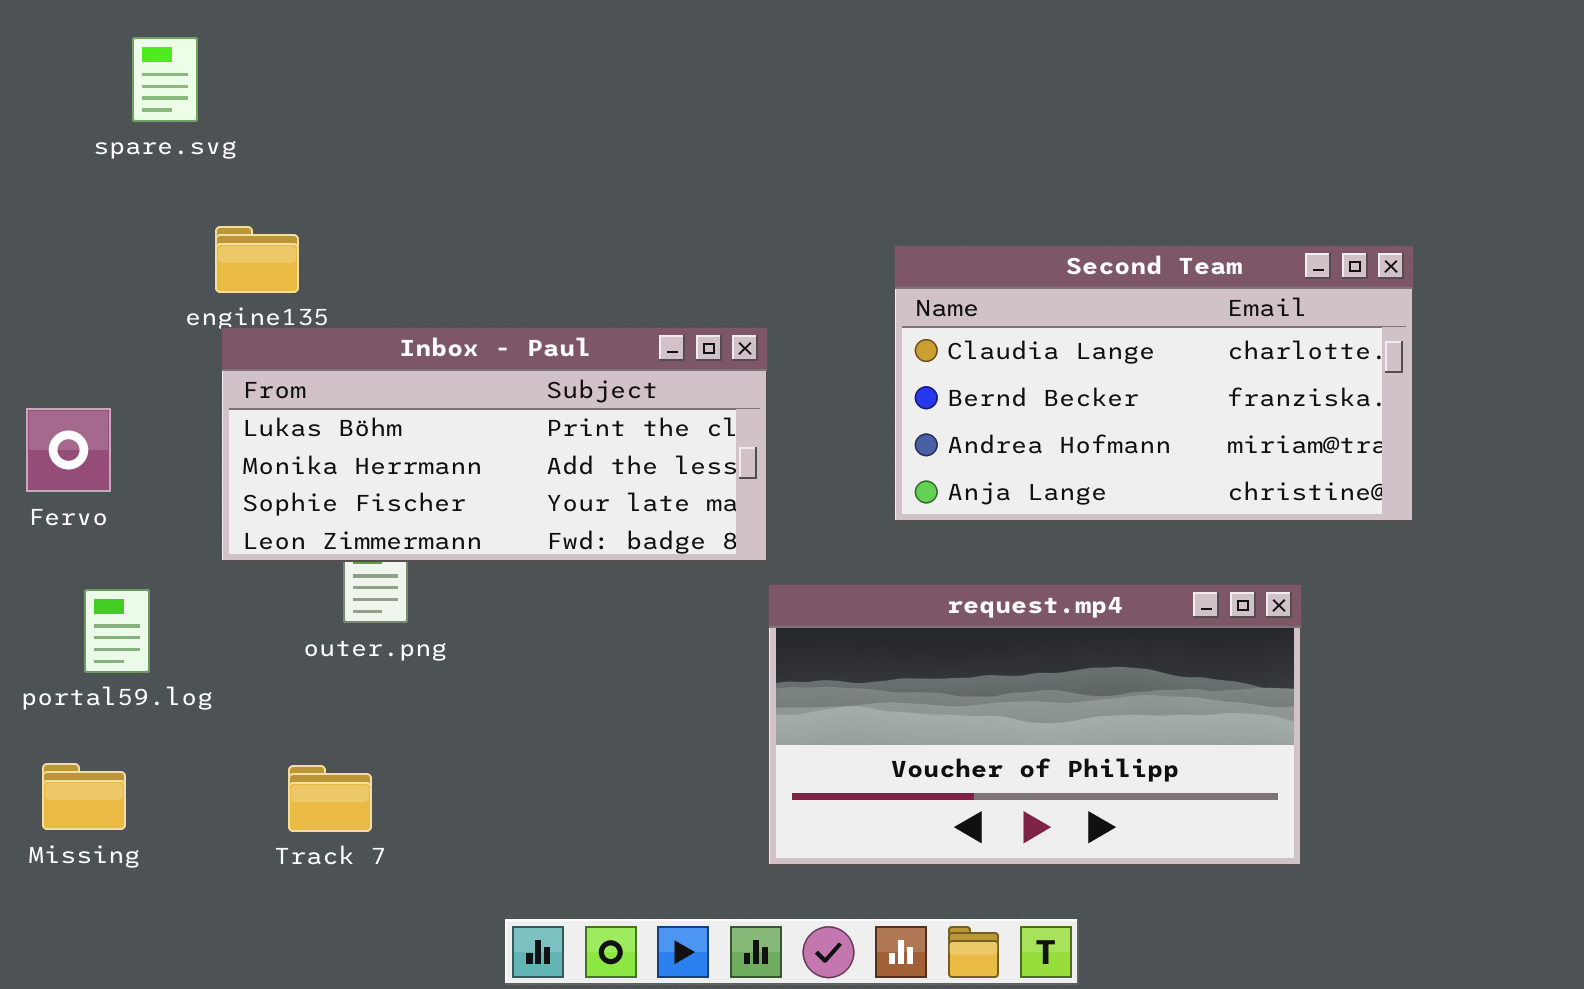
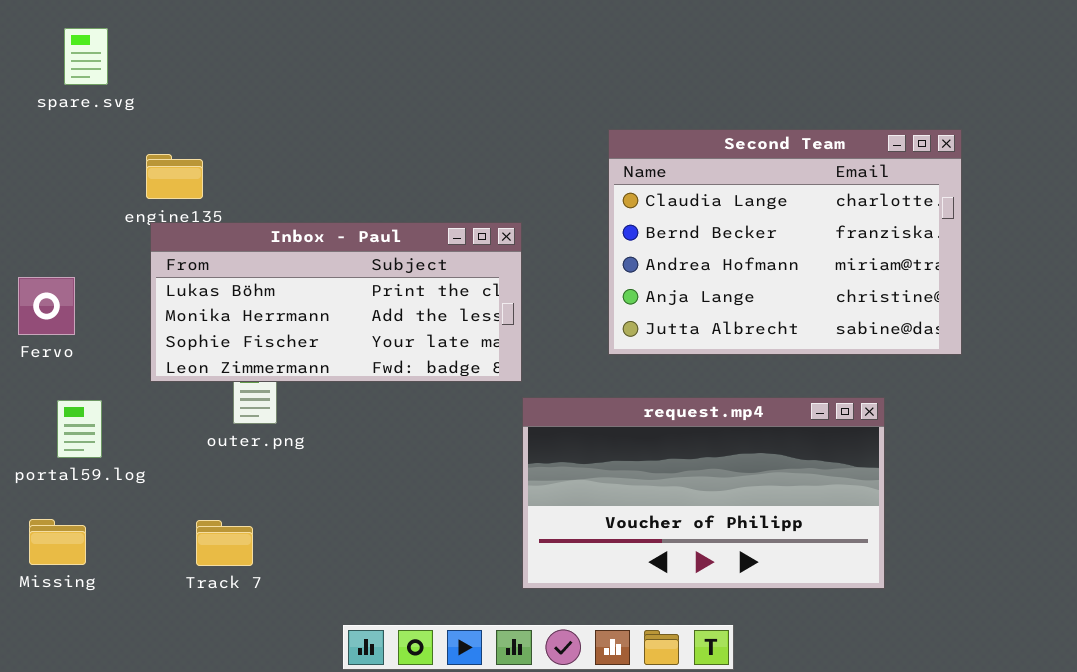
spare.svg: [132,37,198,122] -> [64,28,108,85], moved
Second Team: [894,245,1414,522] -> [608,129,962,355], resized

